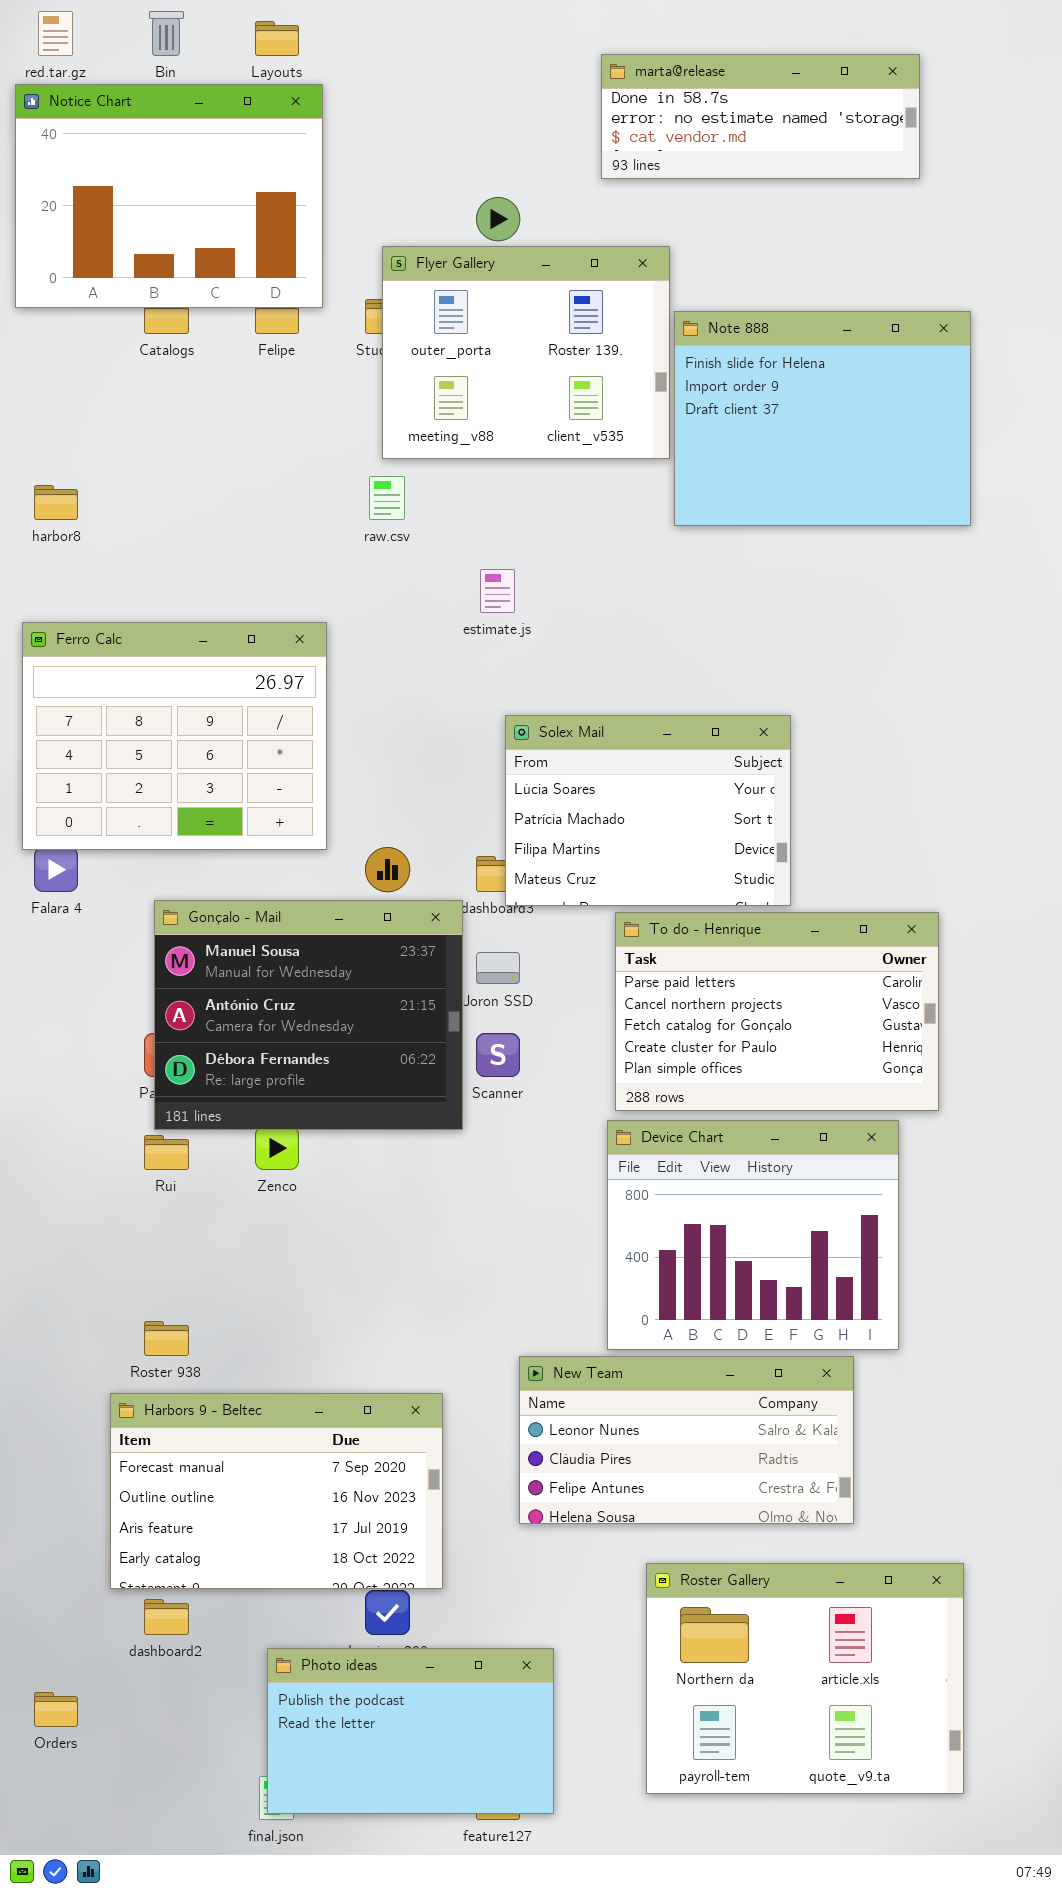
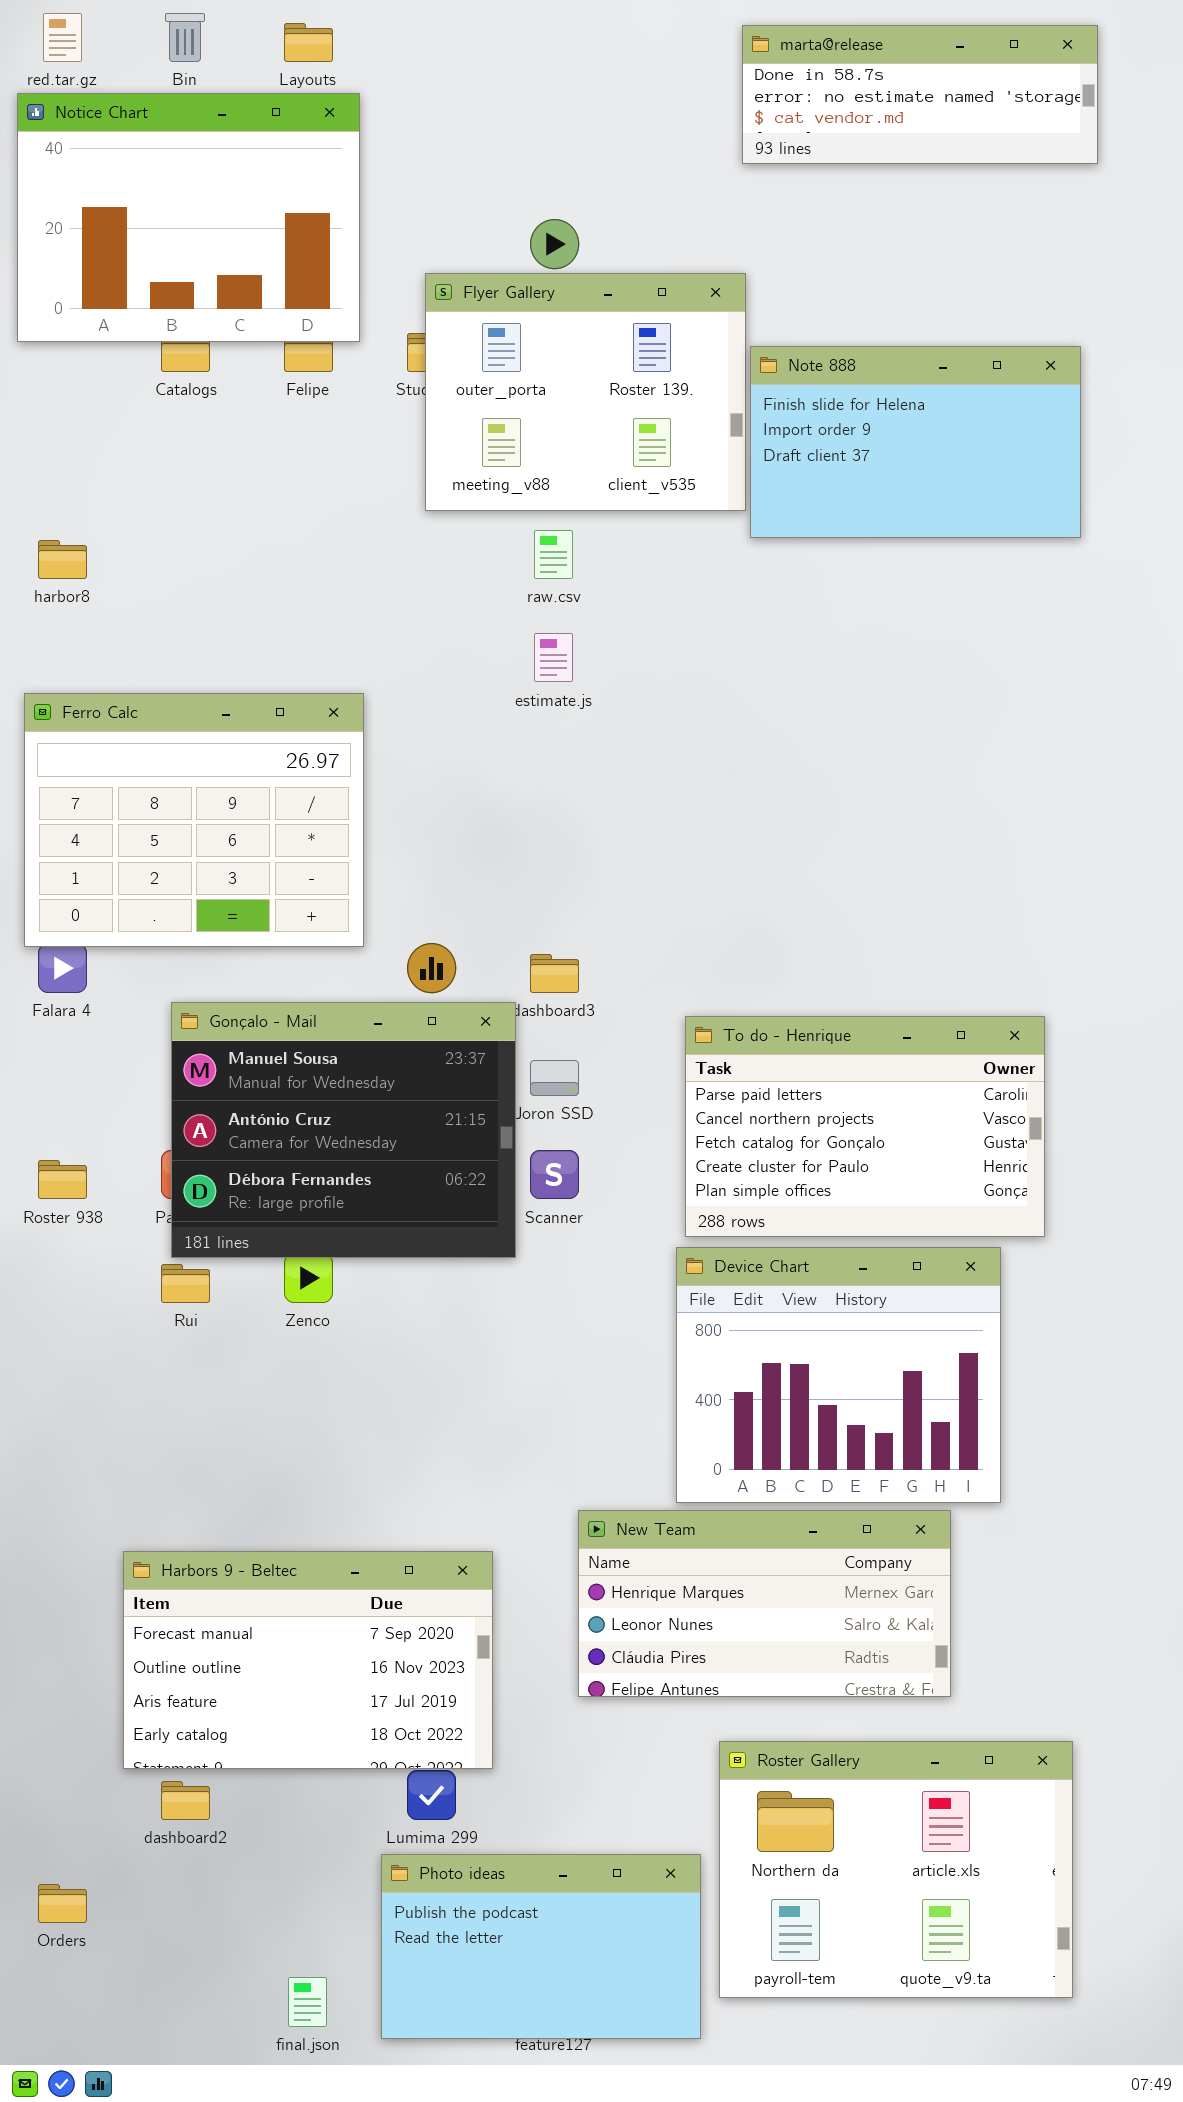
marta@release: [601,54,920,179] -> [742,25,1098,164], moved
Note 888: [674,311,971,526] -> [750,346,1081,538], resized
raw.csv: [369,476,405,520] -> [534,530,573,579], moved
Solex Mail: [505,715,791,906] -> none, closed
Roster 938: [144,1321,189,1356] -> [38,1160,87,1199], moved
New Team: [519,1356,854,1524] -> [578,1510,951,1697], scrolled up 1 row
Photo ideas: [267,1648,554,1814] -> [381,1854,701,2039], moved

